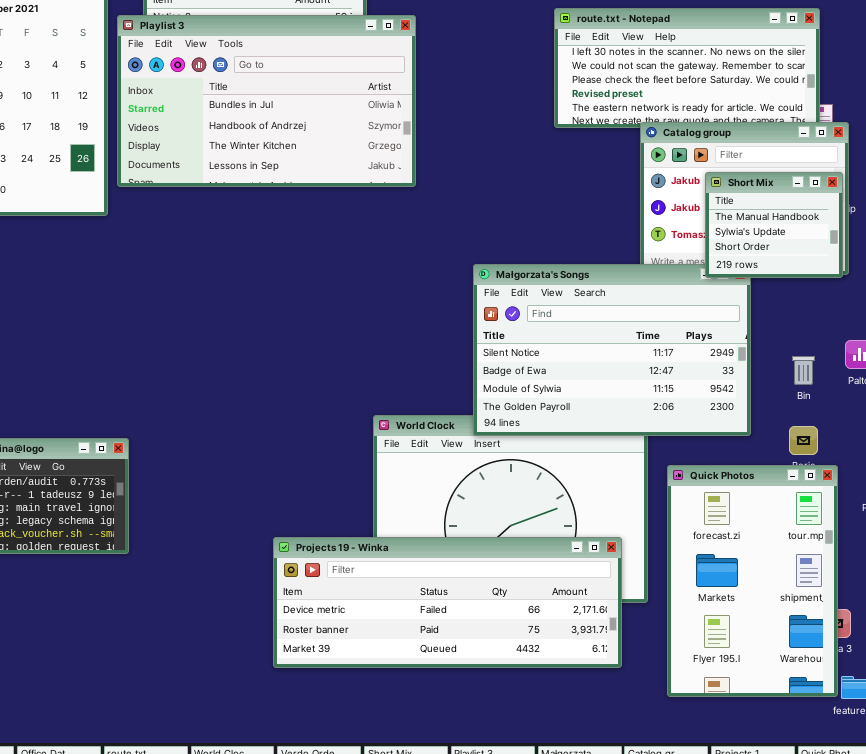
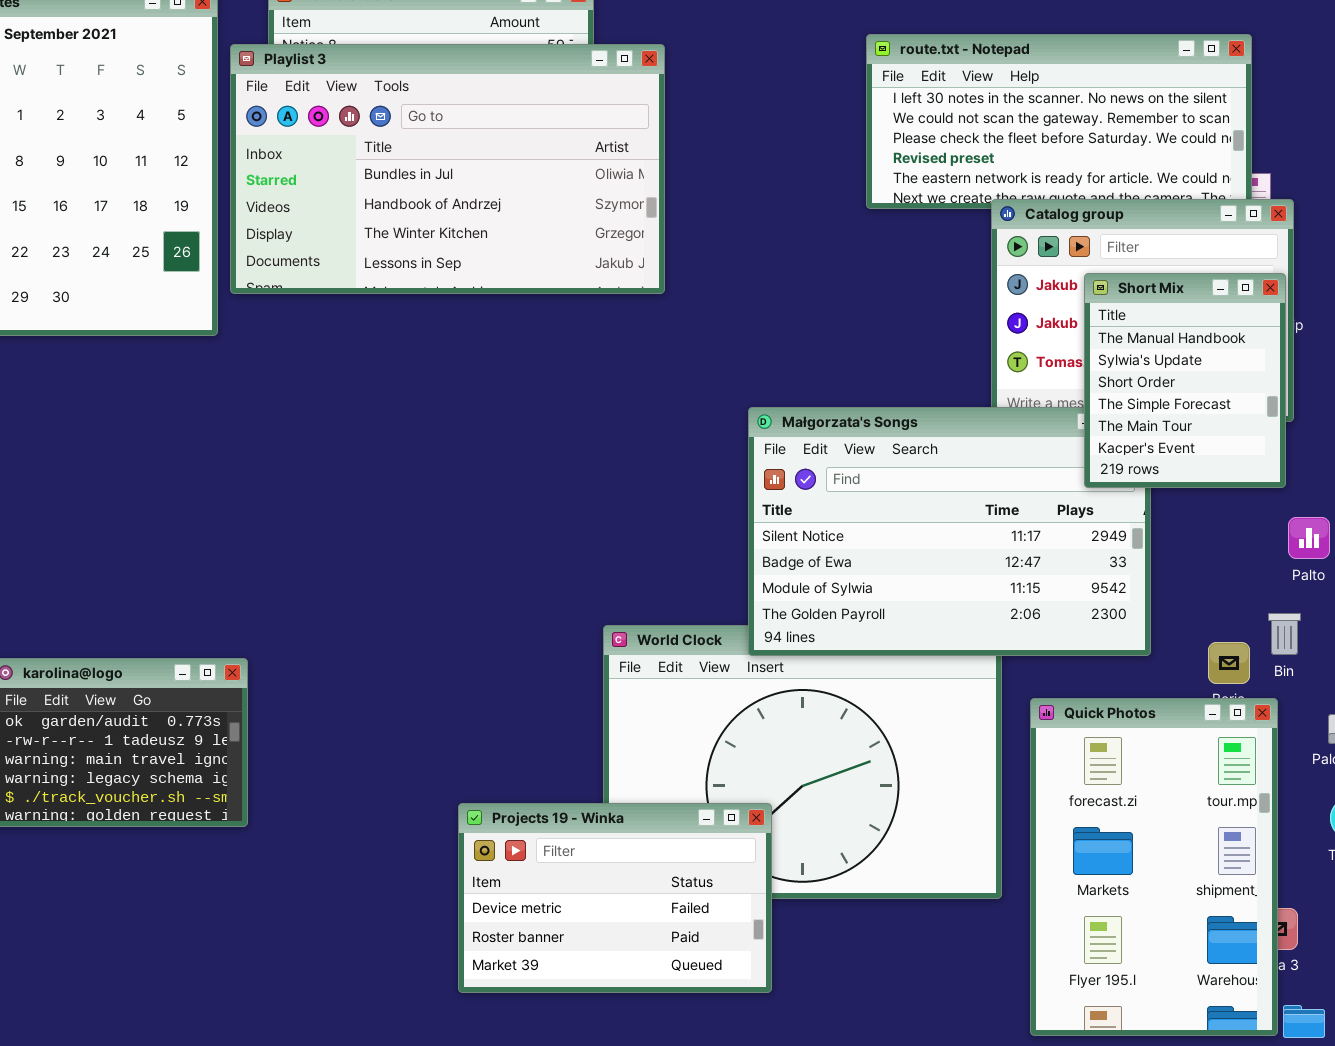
Short Mix: [705,172,843,278] -> [1084,273,1286,488], resized
Bin: [792,356,815,385] -> [1268,613,1301,655], moved
Projects 19 - Winka: [273,537,622,668] -> [458,803,772,993], resized

